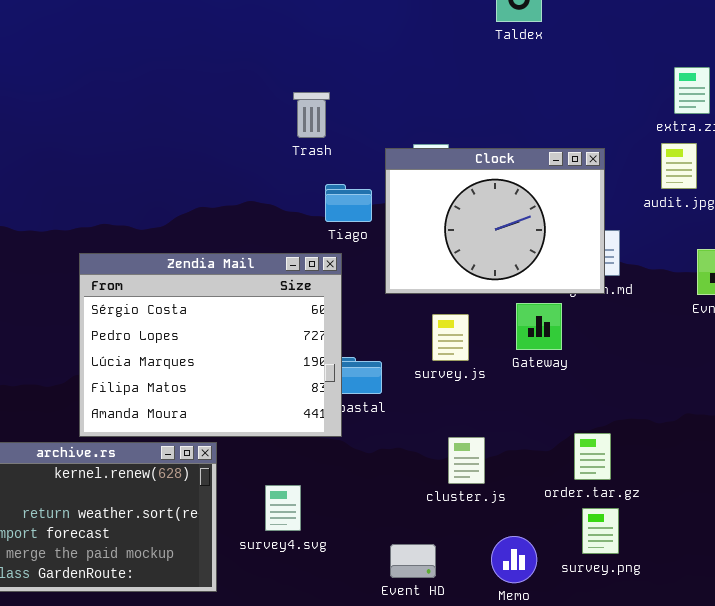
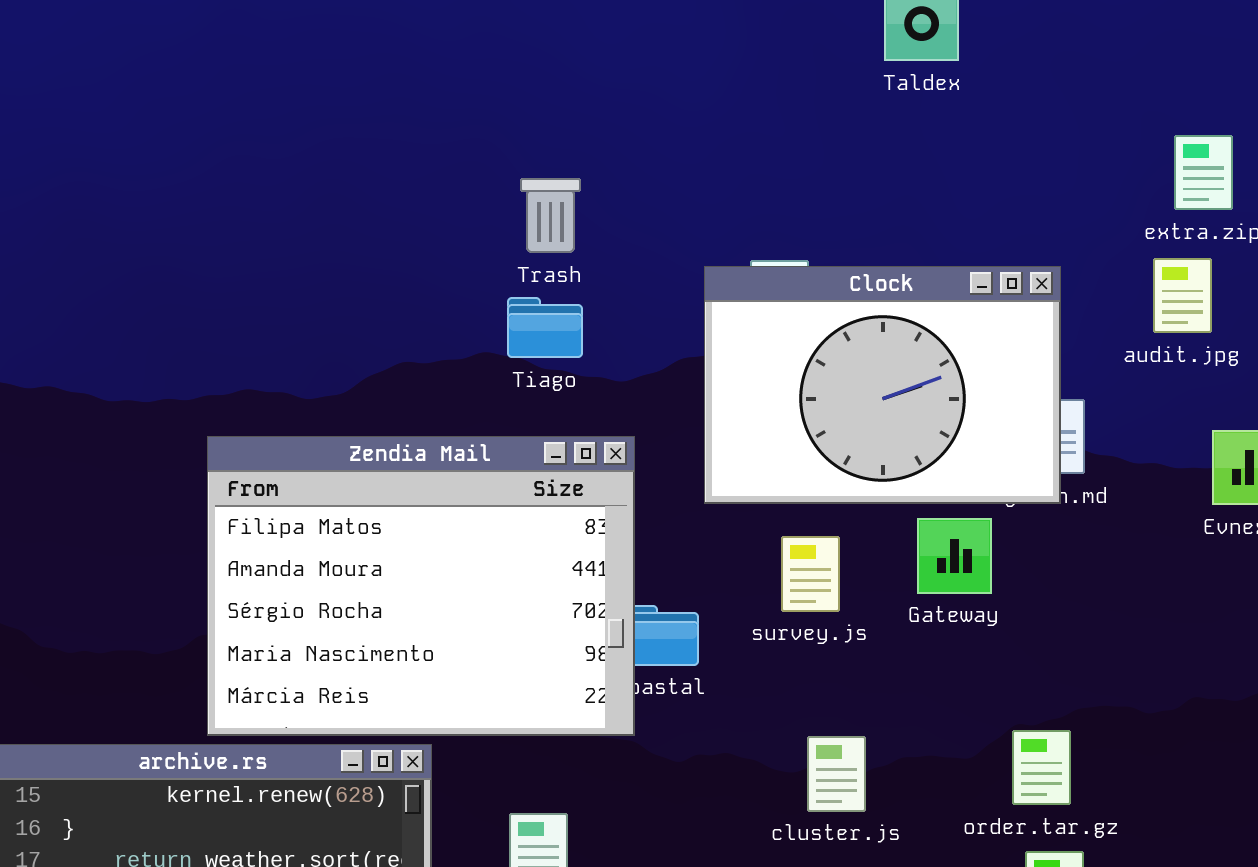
Trash: [293,92,330,138] -> [520,178,581,253], moved
Tiago: [325,184,372,222] -> [507,297,583,358], moved
Zendia Mail: [79,253,342,437] -> [207,436,635,736], scrolled down 3 rows

